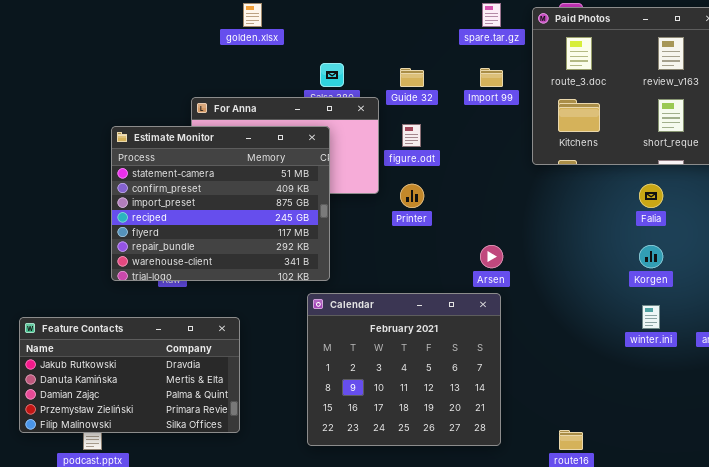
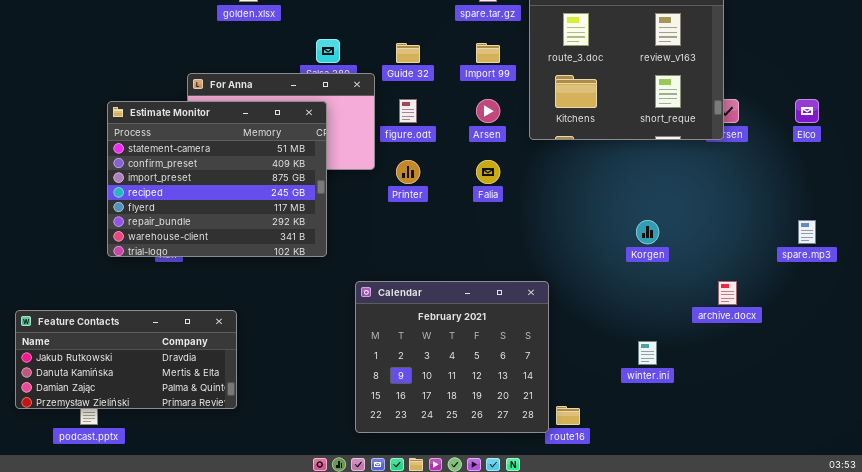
Falia: [639,184,663,208] -> [476,160,500,184], moved
Arsen: [480,245,503,268] -> [476,99,500,123], moved
Calendar: [307,293,501,446] -> [355,281,549,433], moved
winter.ini: [642,305,660,329] -> [638,341,657,365], moved
Feature Contacts: [19,317,240,433] -> [15,310,237,409], resized

